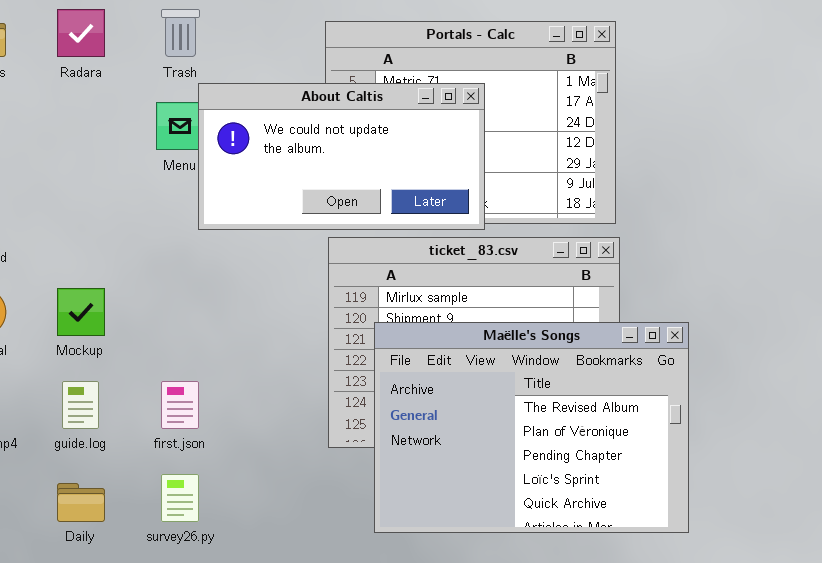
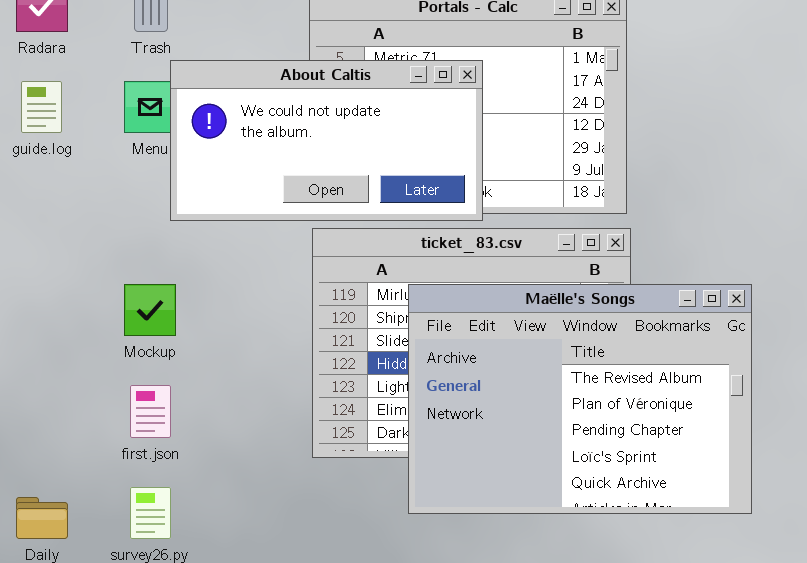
Mockup: [57,288,105,336] -> [124,284,176,336], moved
Maëlle's Songs: [374,322,689,533] -> [408,284,752,514], moved
guide.log: [62,381,99,429] -> [21,81,62,133], moved

